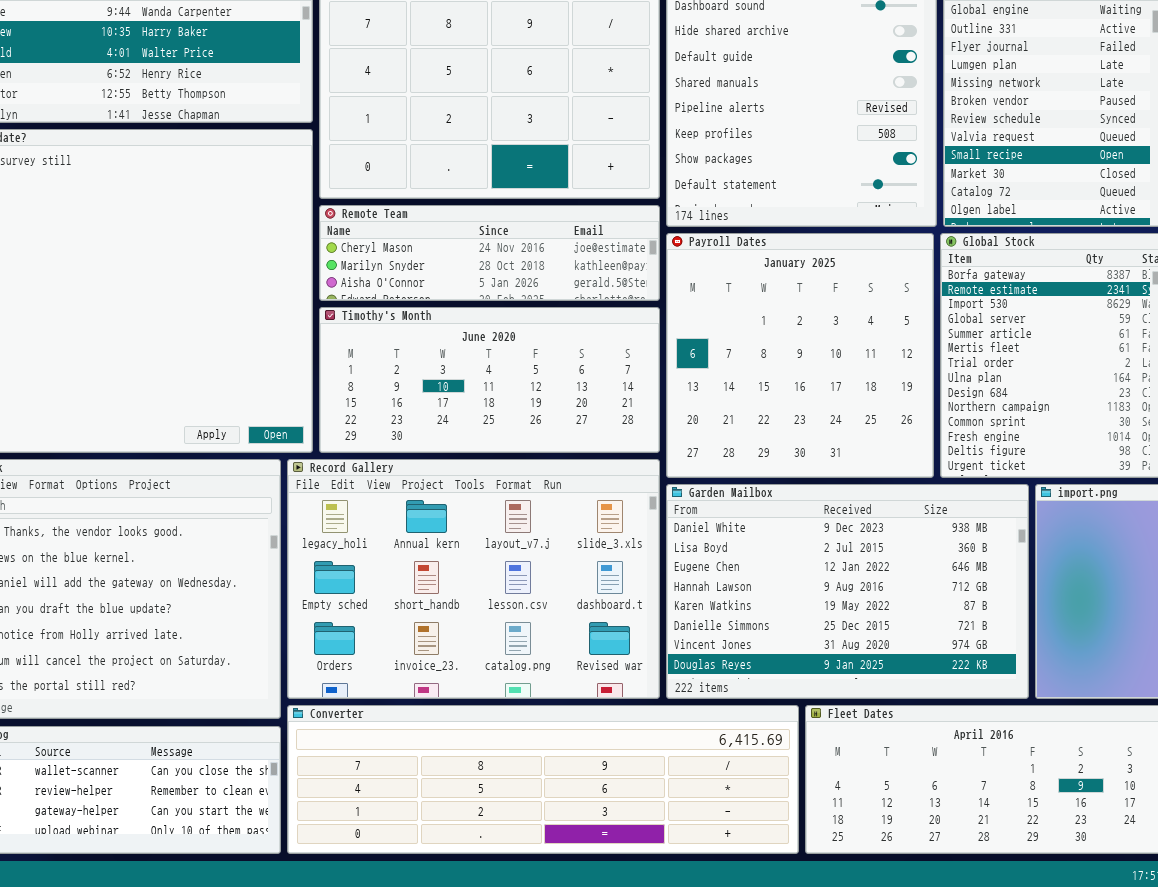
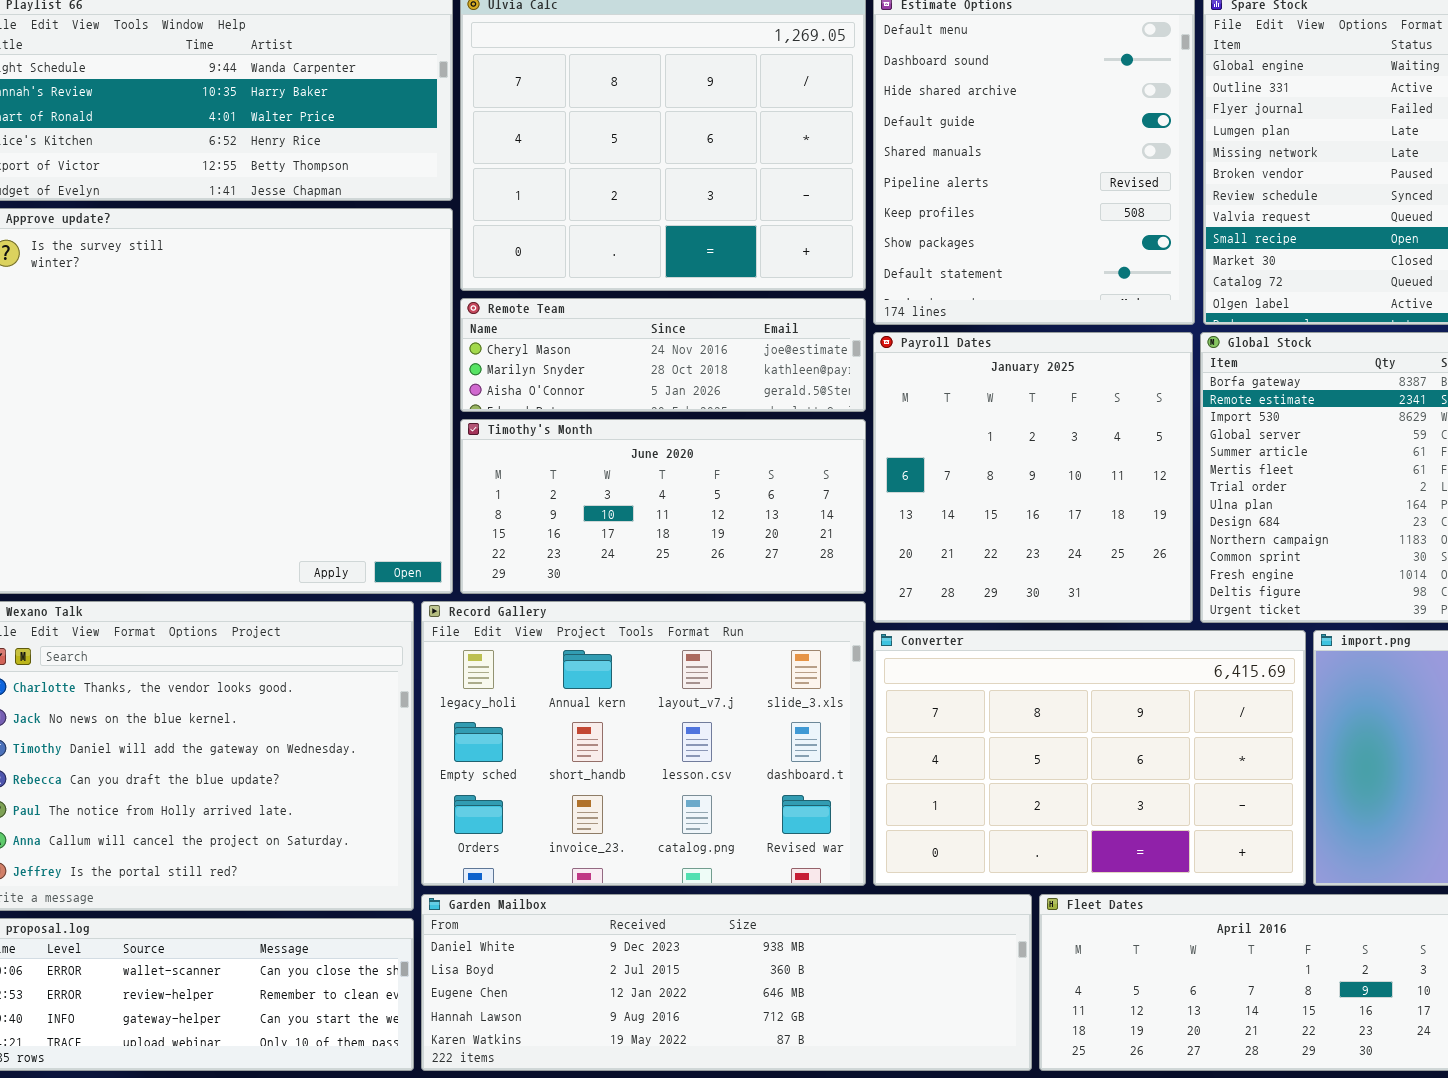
Garden Mailbox: [666,484,1029,699] -> [421,894,1032,1071], moved, resized
Converter: [287,705,799,854] -> [873,630,1306,886], moved, resized

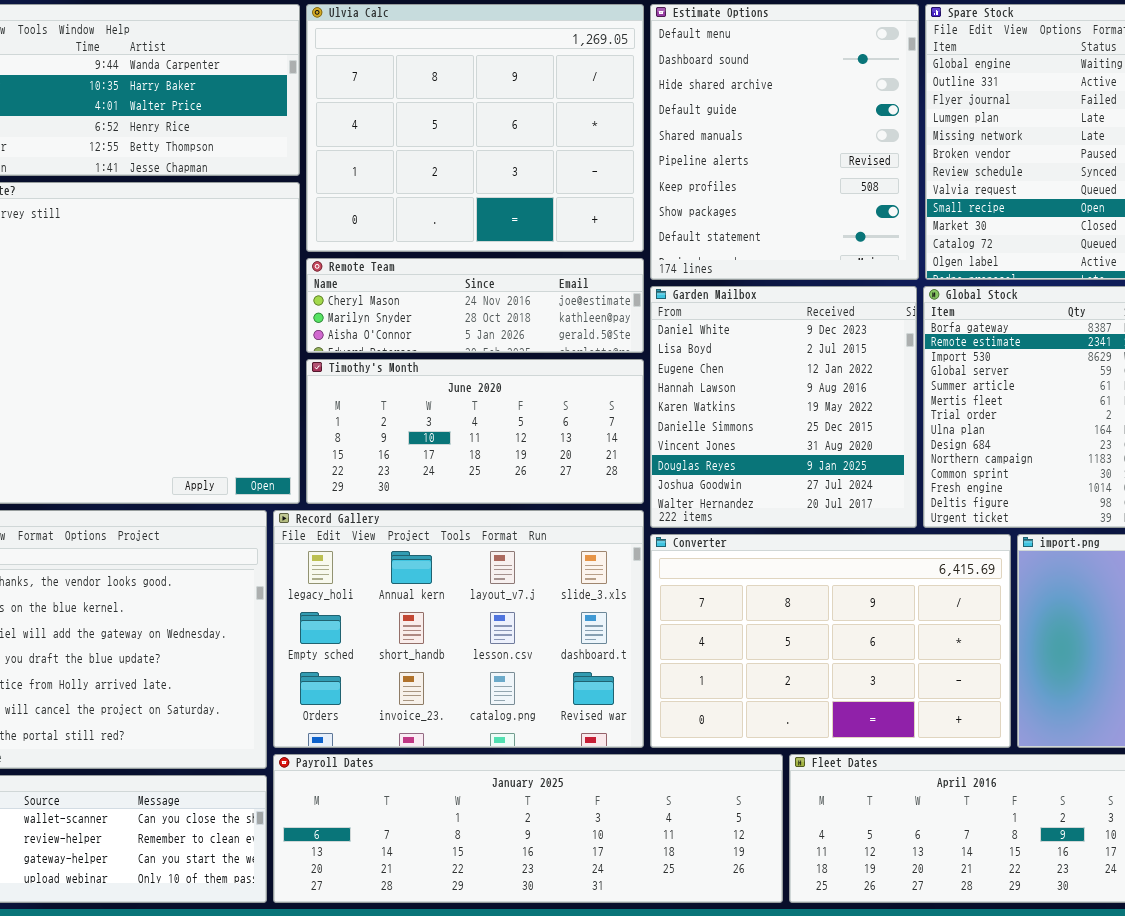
Payroll Dates: [873,332,1193,623] -> [273,754,783,903], moved, resized
Garden Mailbox: [421,894,1032,1071] -> [650,286,917,528], moved, resized

